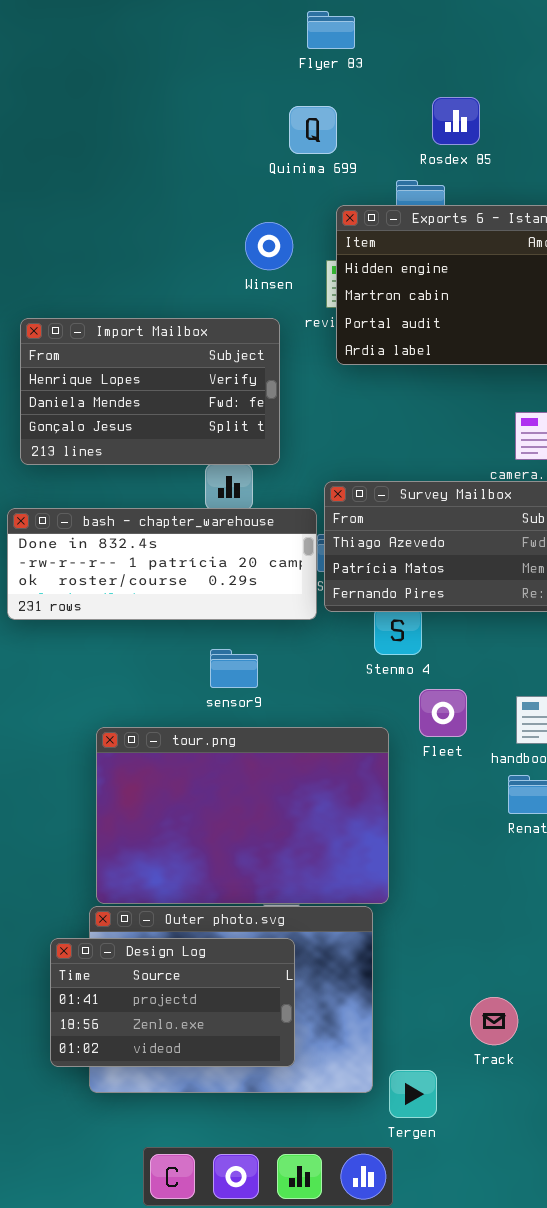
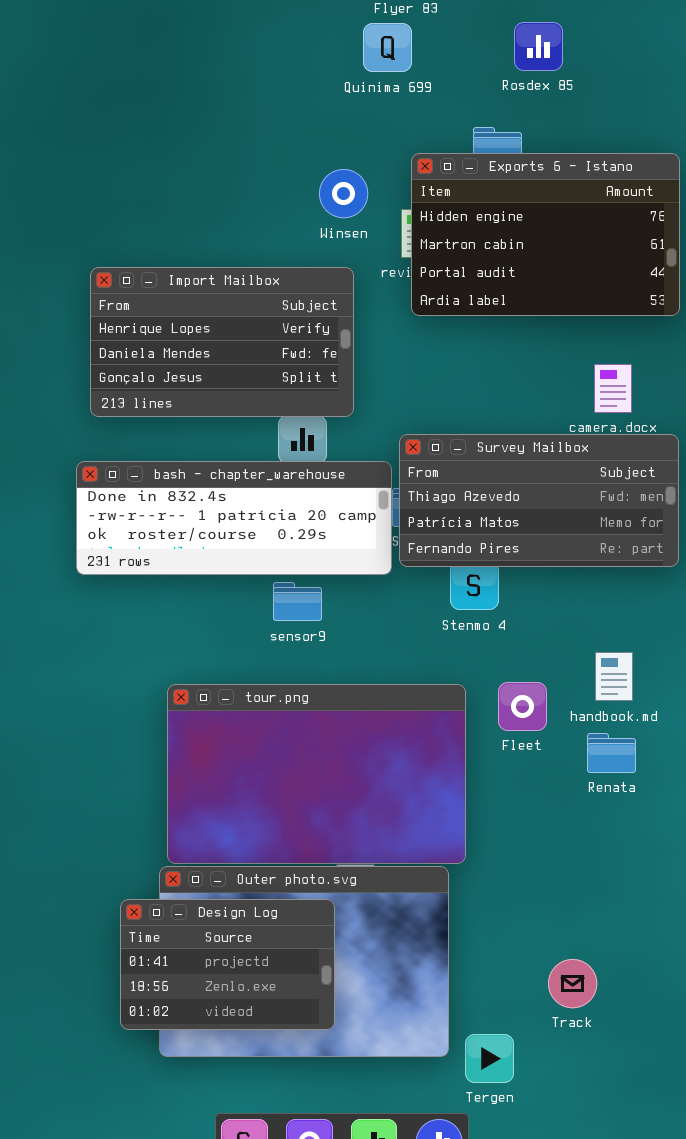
Rosdex 85: [432,97,480,145] -> [514,22,563,71], moved
Quinima 699: [289,106,337,154] -> [363,23,412,72], moved
sensor9: [210,649,258,688] -> [273,582,322,621], moved
Fleet: [419,689,467,737] -> [498,682,547,731], moved
Design Log: [50,938,295,1067] -> [120,899,335,1030], resized

